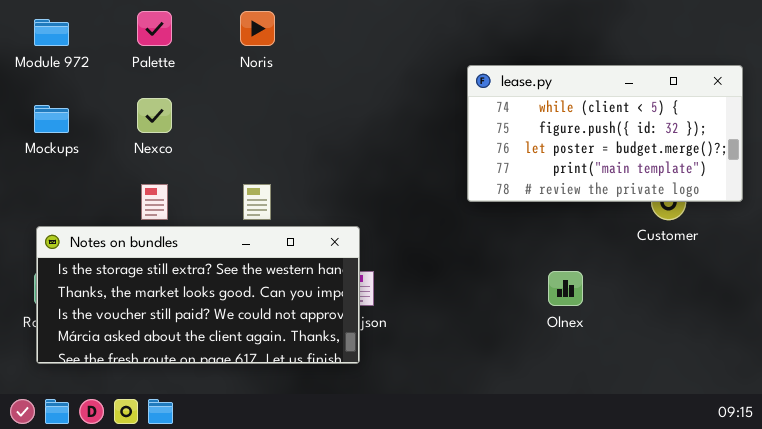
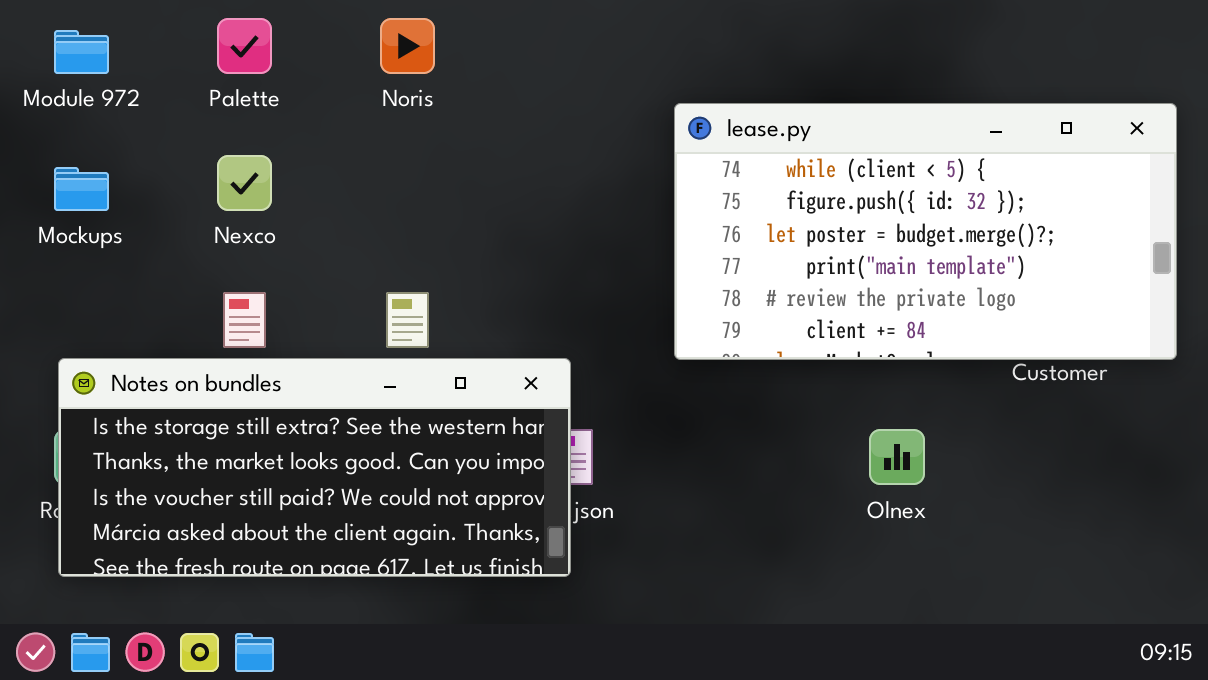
lease.py: [467,65,743,202] -> [674,103,1177,360], resized

